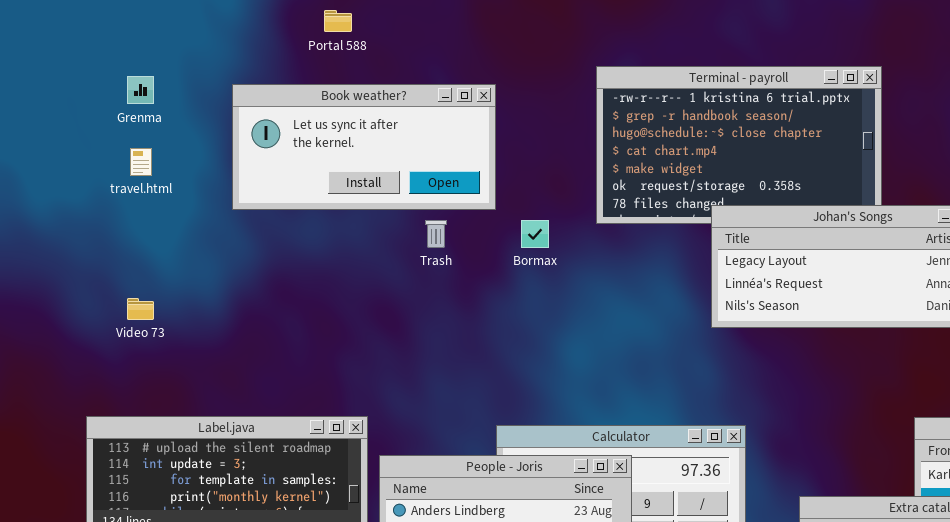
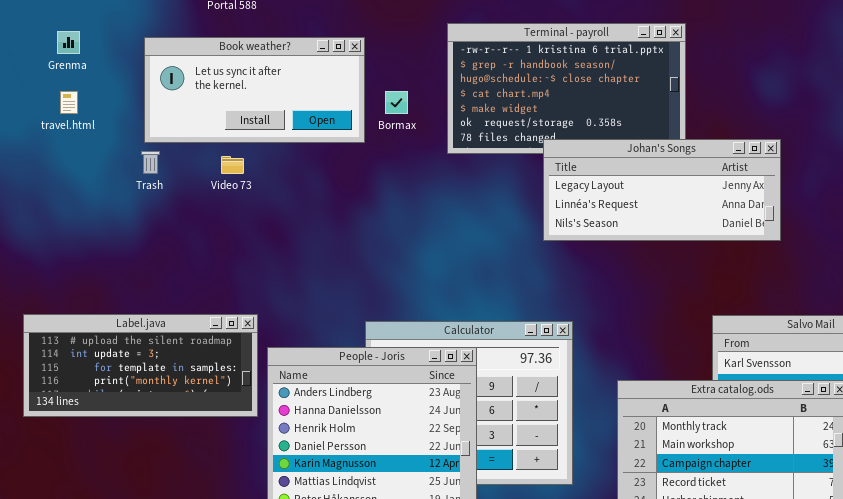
Trash: [425,220,447,248] -> [141,151,160,174], moved
Bormax: [521,220,549,248] -> [385,91,408,114], moved
Video 73: [127,298,154,320] -> [221,156,244,174], moved

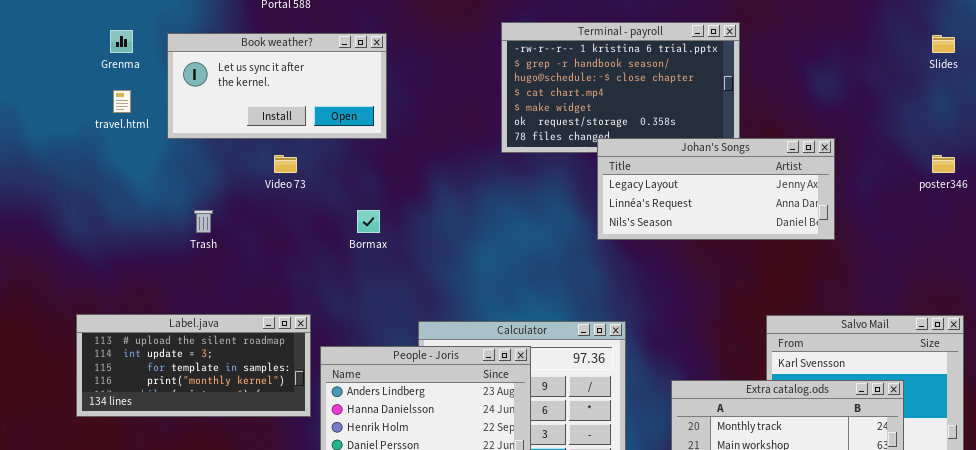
Book weather?: [144,37,365,143] -> [167,33,387,139], moved
Bormax: [385,91,408,114] -> [357,210,380,233], moved
Trash: [141,151,160,174] -> [194,210,213,233], moved

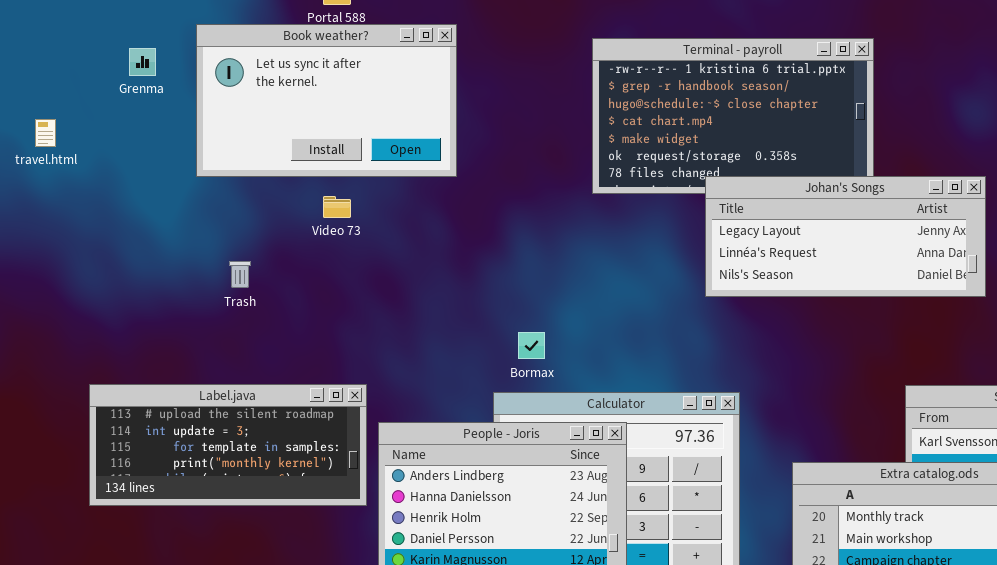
Book weather?: [167,33,387,139] -> [196,24,457,177], resized
travel.html: [113,90,131,113] -> [35,119,56,147], moved
Bormax: [357,210,380,233] -> [518,332,545,359], moved

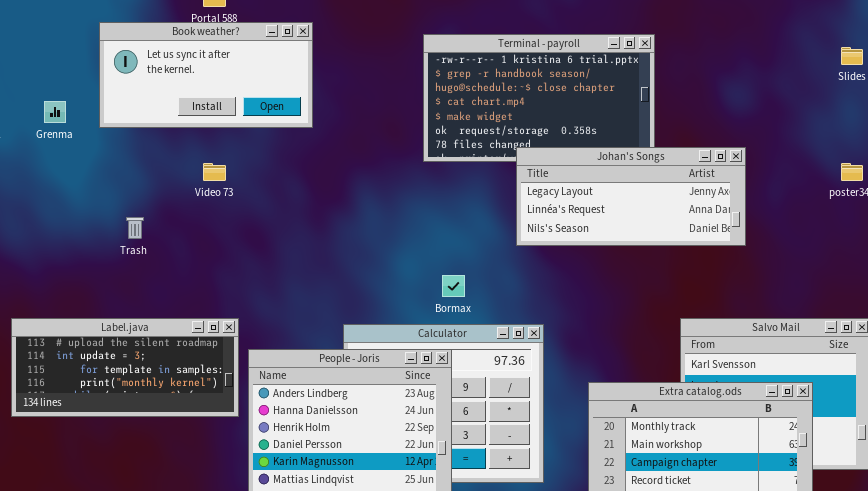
Book weather?: [196,24,457,177] -> [99,22,313,128], resized
Grenma: [129,48,156,76] -> [44,101,66,123], moved
Bormax: [518,332,545,359] -> [442,275,465,297], moved

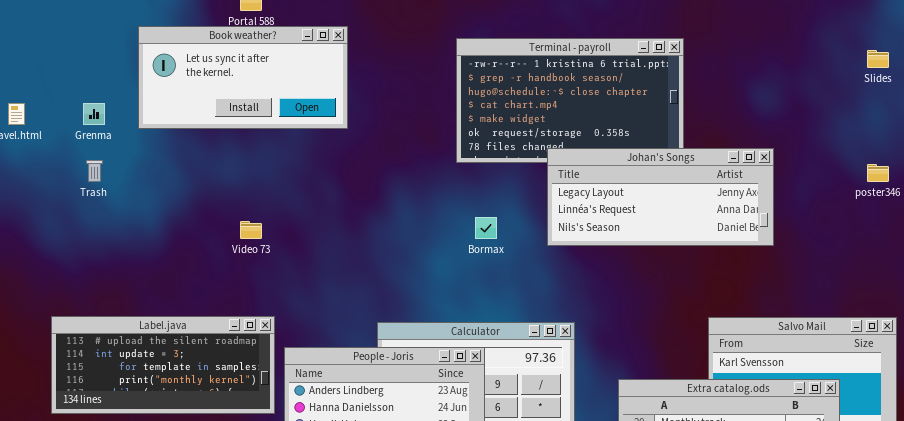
Video 73: [203,163,226,181] -> [240,221,262,239], moved
Trash: [126,217,144,239] -> [86,160,103,182], moved
Bormax: [442,275,465,297] -> [475,217,497,239], moved

